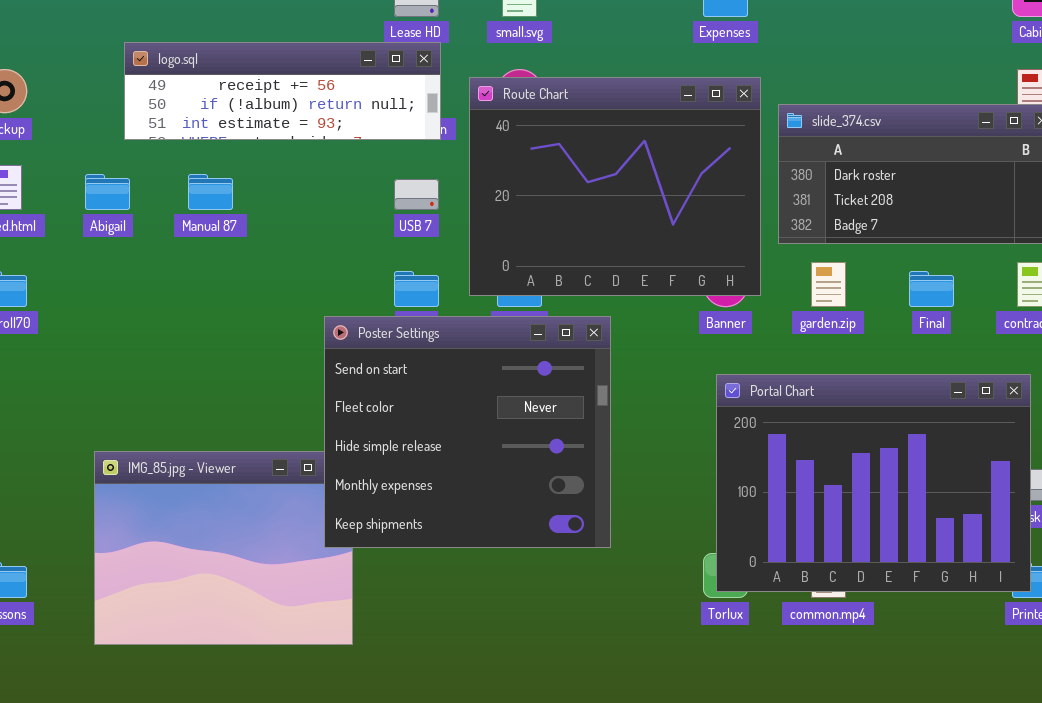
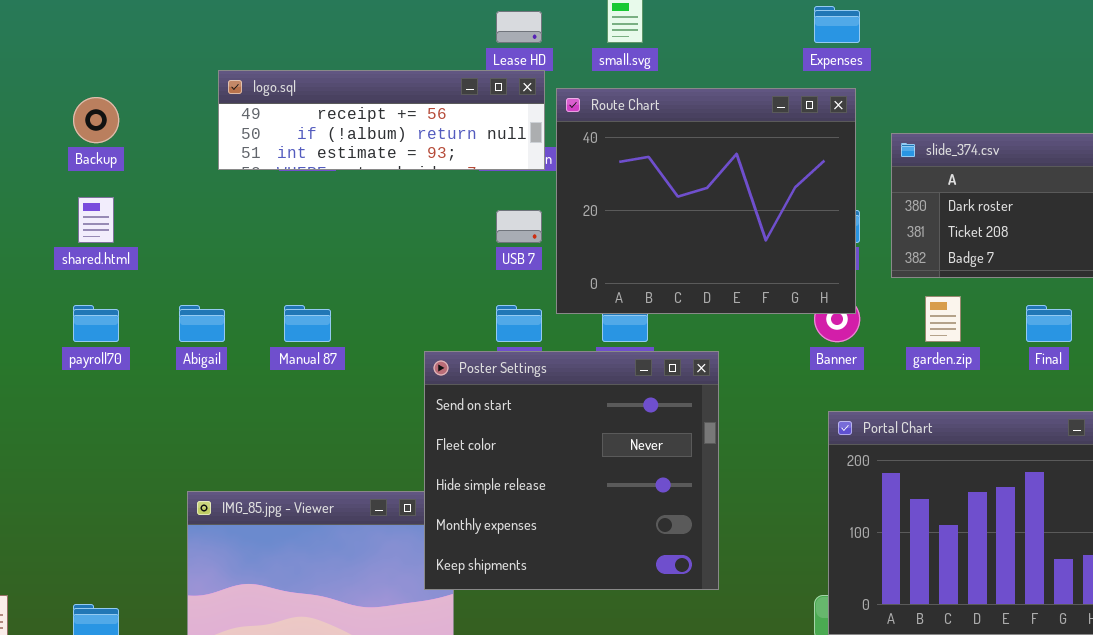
Route Chart: [469,77,761,296] -> [556,88,856,314], moved
Abigail: [85,174,130,210] -> [179,305,225,342], moved
Manual 87: [188,174,233,210] -> [284,305,331,342], moved

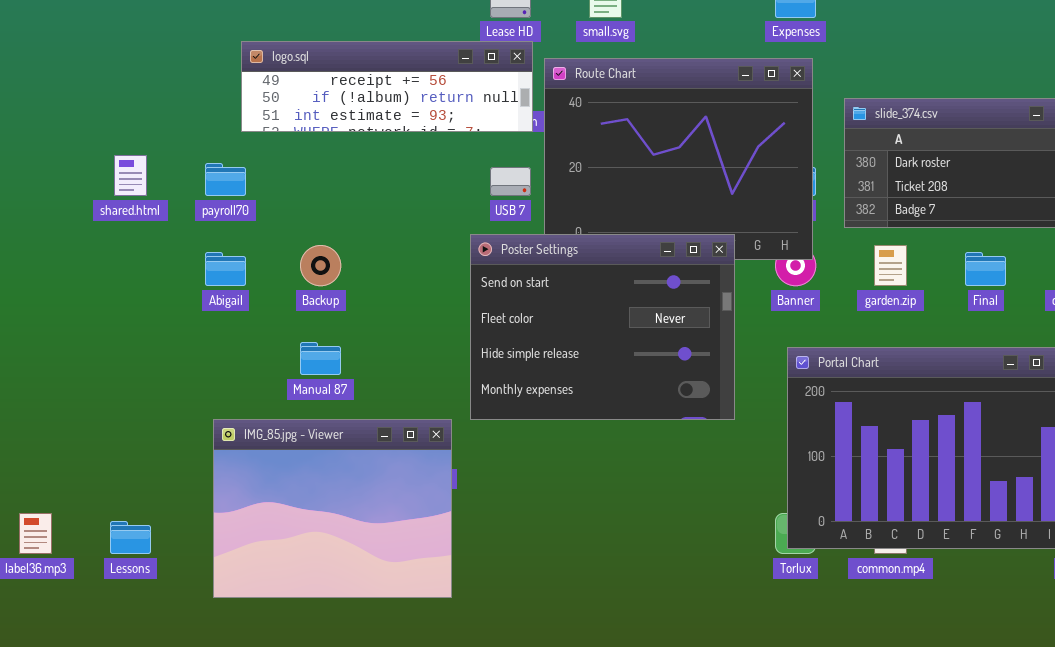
Backup: [73,97,119,143] -> [300,245,341,286], moved
payroll70: [73,305,119,342] -> [205,163,246,196], moved
Manual 87: [284,305,331,342] -> [300,342,341,375], moved
Poster Settings: [424,351,719,590] -> [470,234,735,420], moved, resized

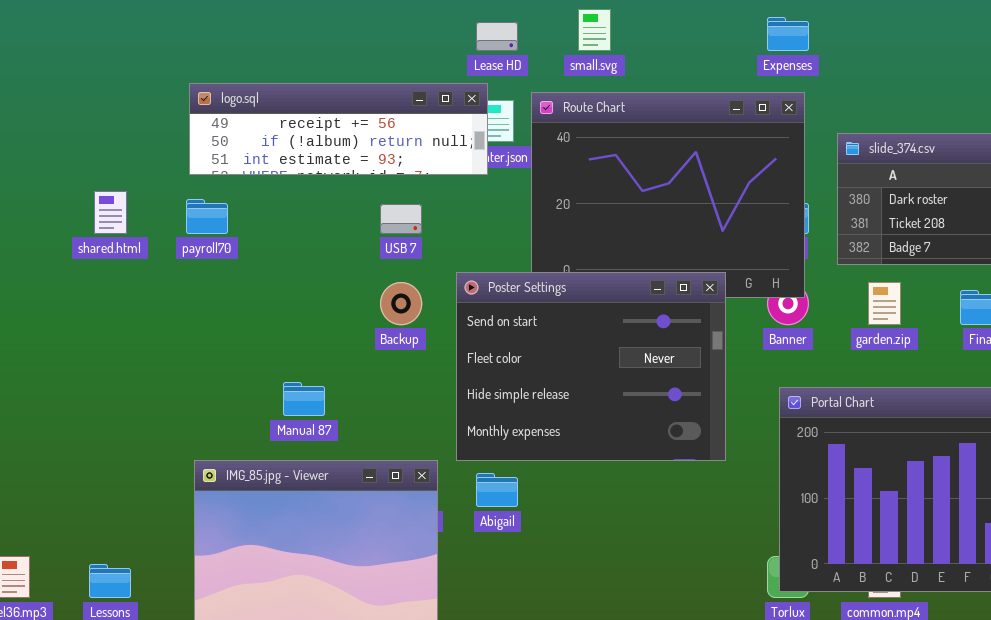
logo.sql: [241,41,533,132] -> [189,83,488,175], moved
USB 7: [490,167,531,196] -> [380,204,422,234], moved
Backup: [300,245,341,286] -> [380,282,422,325], moved
Abigail: [205,252,246,286] -> [476,473,518,507], moved

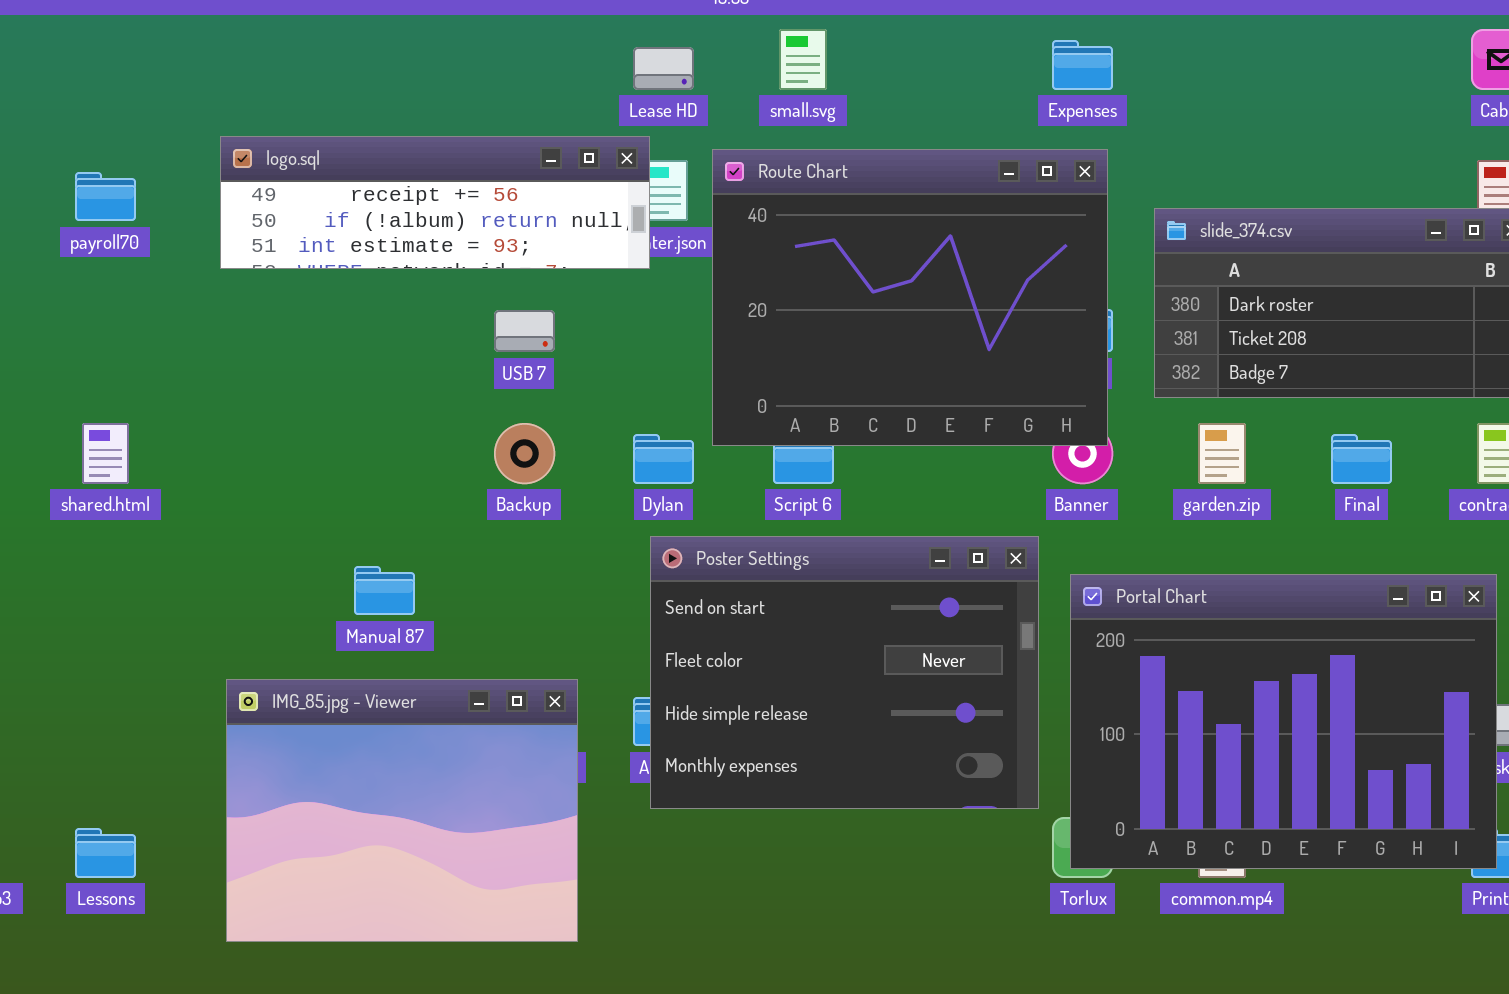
shared.html: [94,191,127,234] -> [82,423,129,484], moved
payroll70: [186,199,228,234] -> [75,172,136,221], moved
Poster Settings: [456,272,726,461] -> [650,536,1039,809], moved

